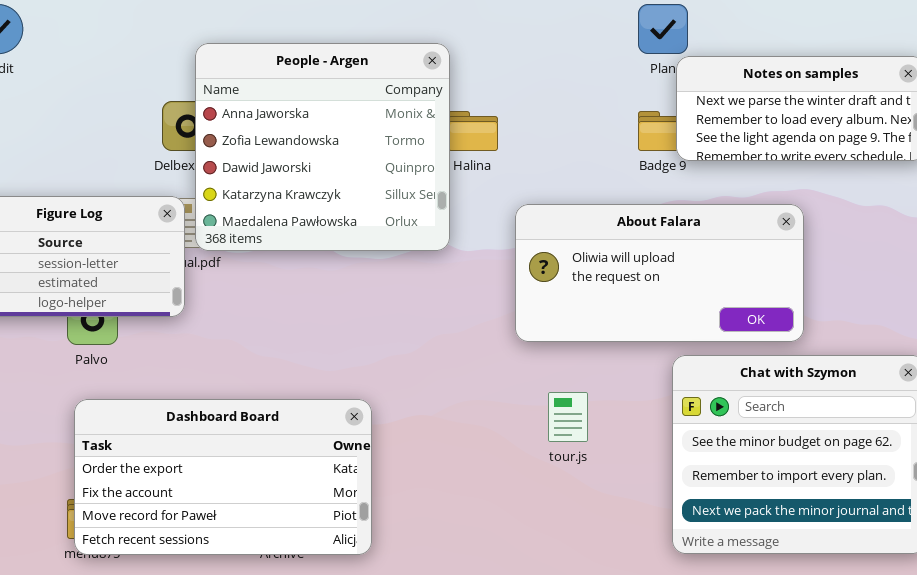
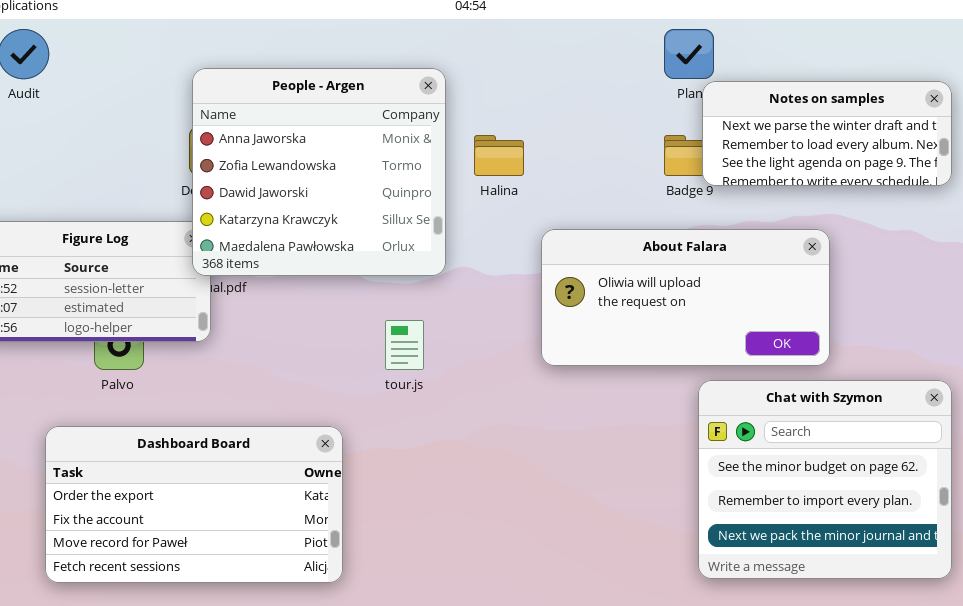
People - Argen: [195,43,450,251] -> [192,68,446,276], moved
tour.js: [548,392,588,442] -> [385,320,424,370], moved
Dashboard Board: [74,399,372,555] -> [45,426,343,583], moved

